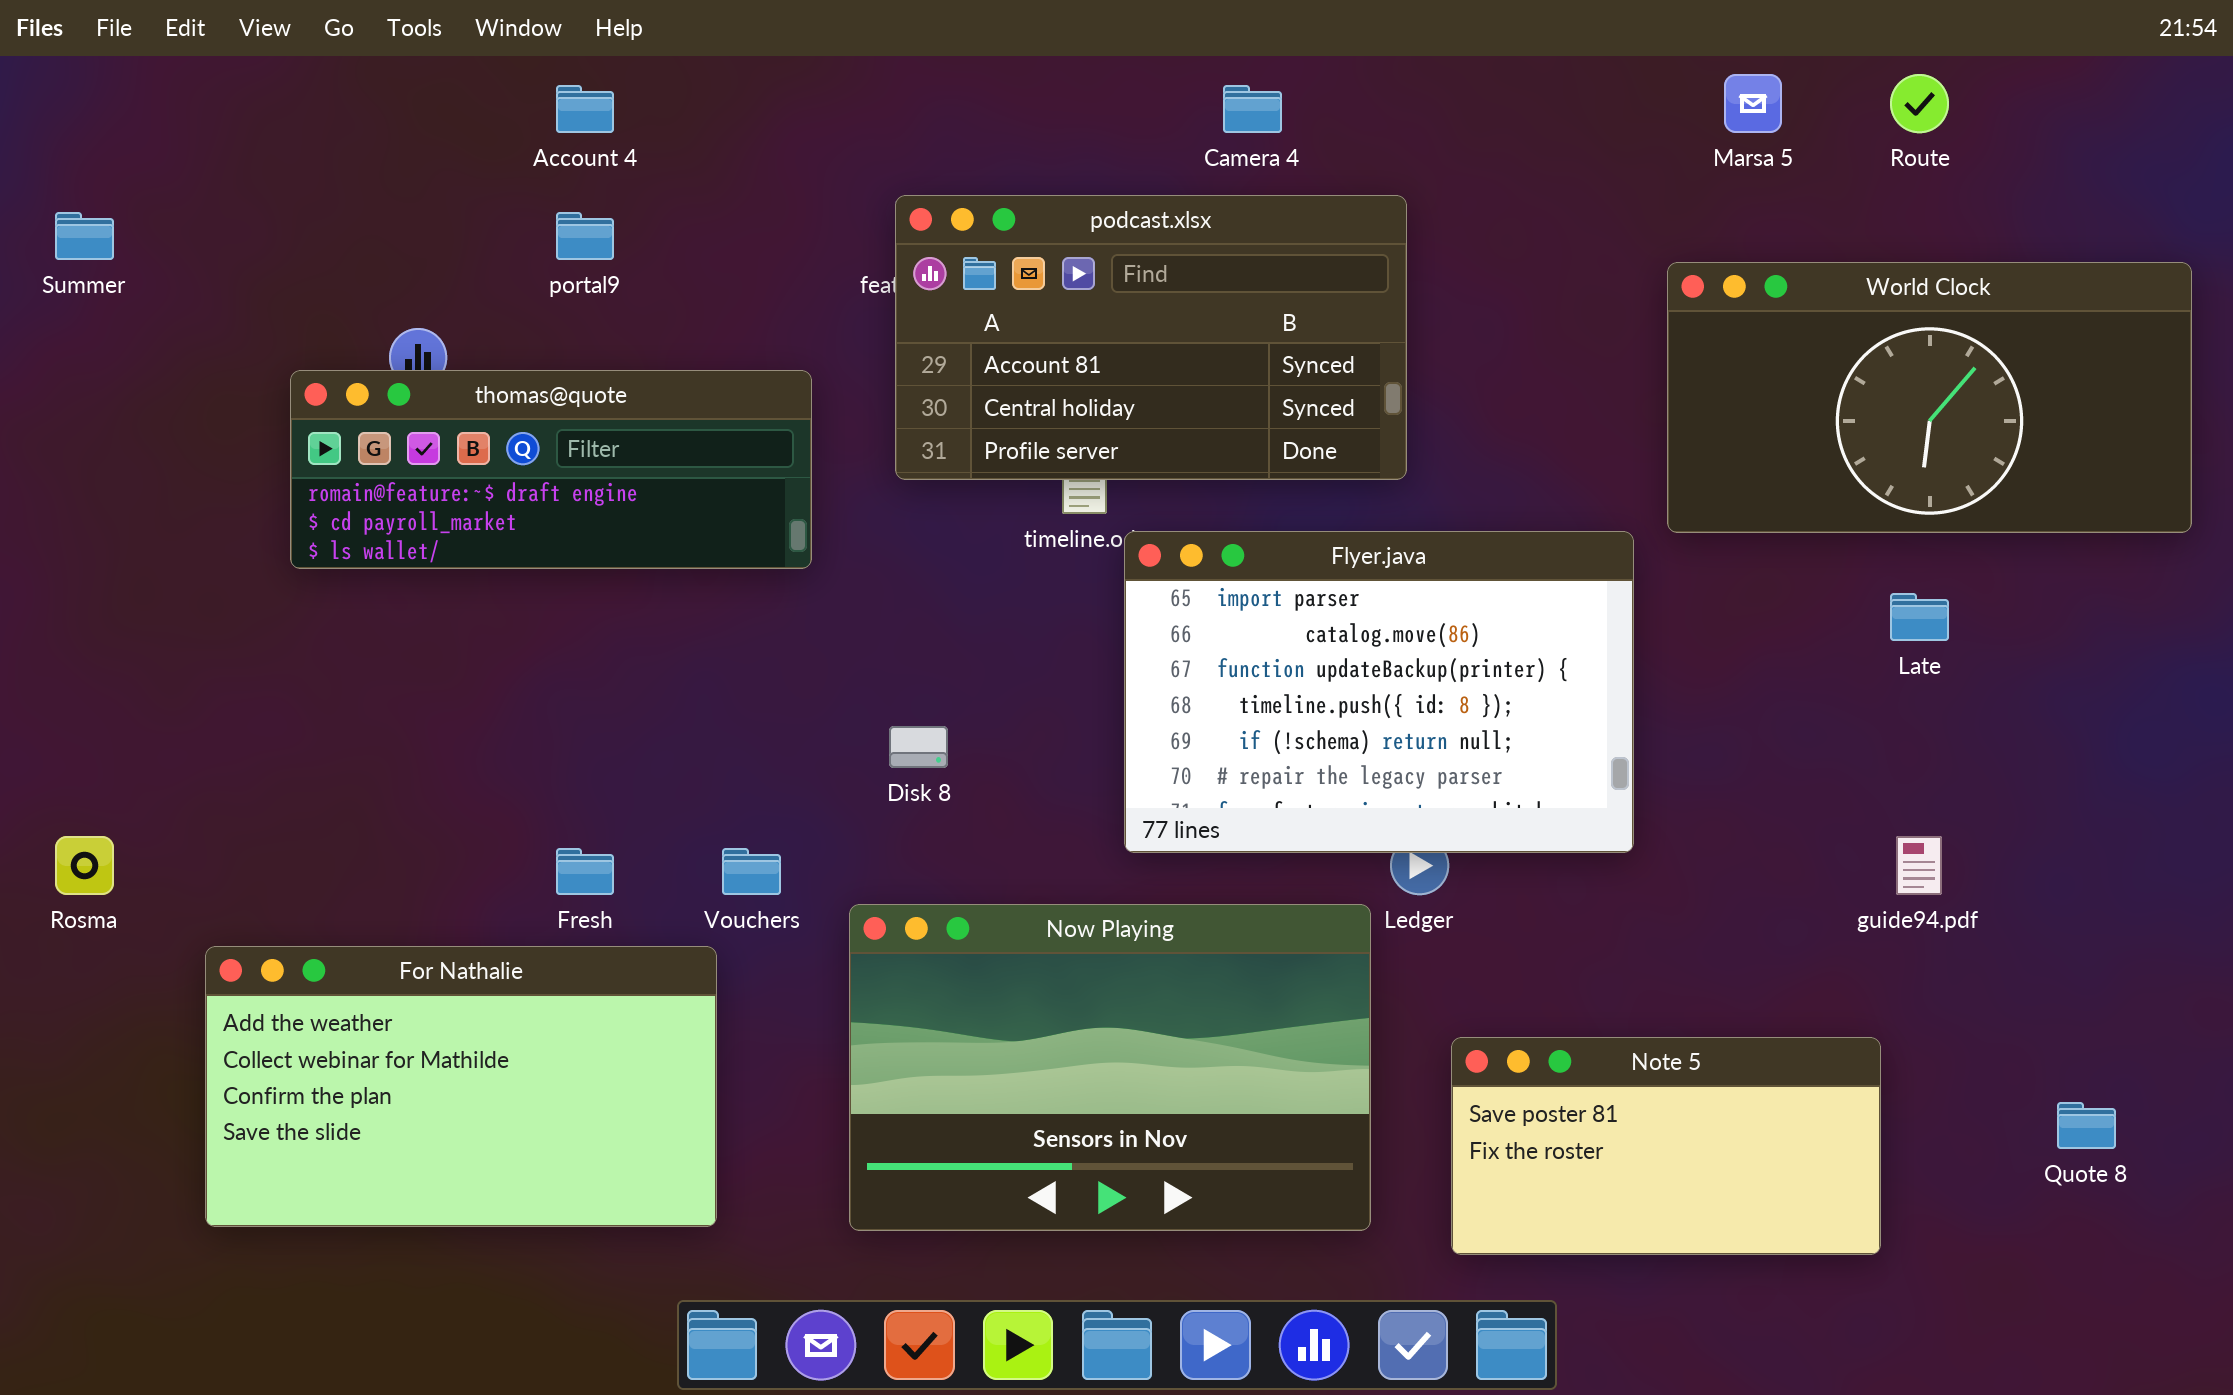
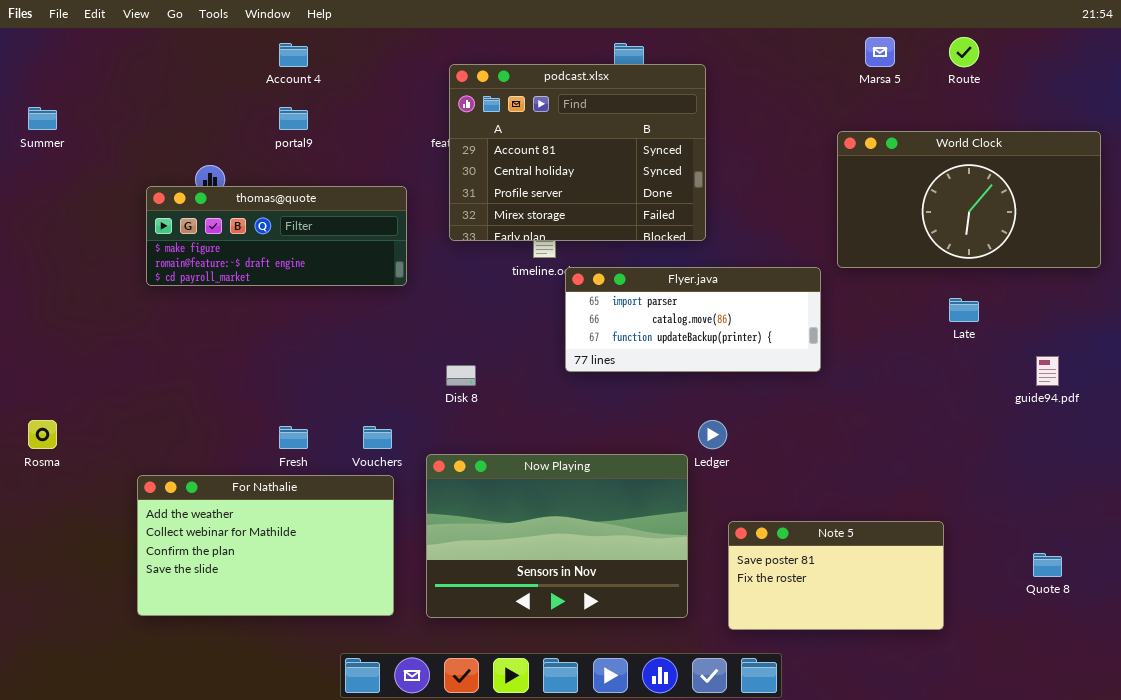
podcast.xlsx: [895,195,1407,480] -> [449,64,706,241], resized
thomas@quote: [290,370,812,569] -> [146,186,407,286], scrolled up 1 row
Flyer.java: [1124,531,1634,853] -> [565,267,821,372], resized
guide94.pdf: [1896,836,1942,895] -> [1036,356,1059,386], moved
For Nathalie: [205,946,717,1227] -> [137,475,394,616], moved

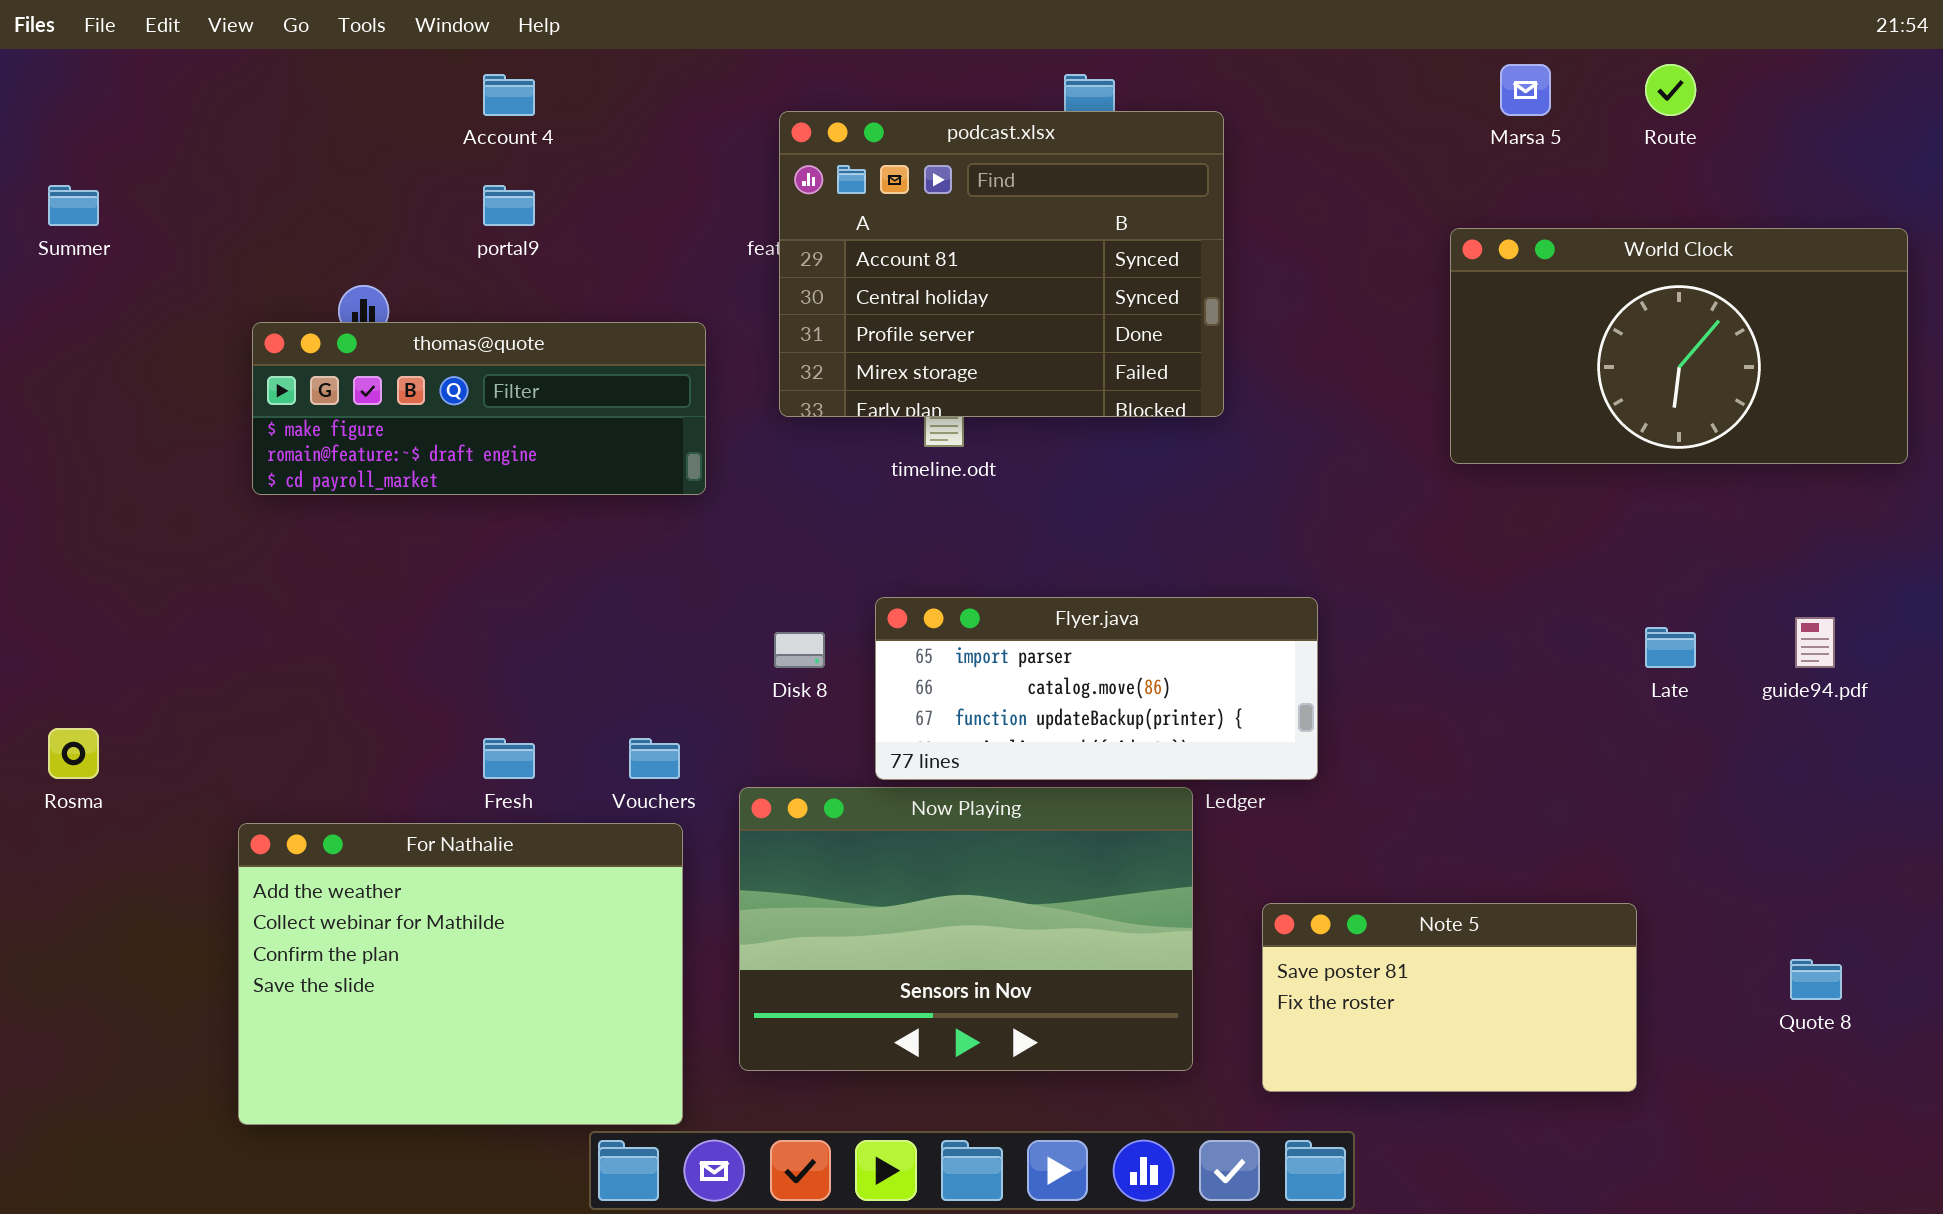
Flyer.java: [565,267,821,372] -> [875,597,1318,780], moved
Late: [949,298,979,322] -> [1645,627,1696,668], moved
For Nathalie: [137,475,394,616] -> [238,823,683,1125], resized

